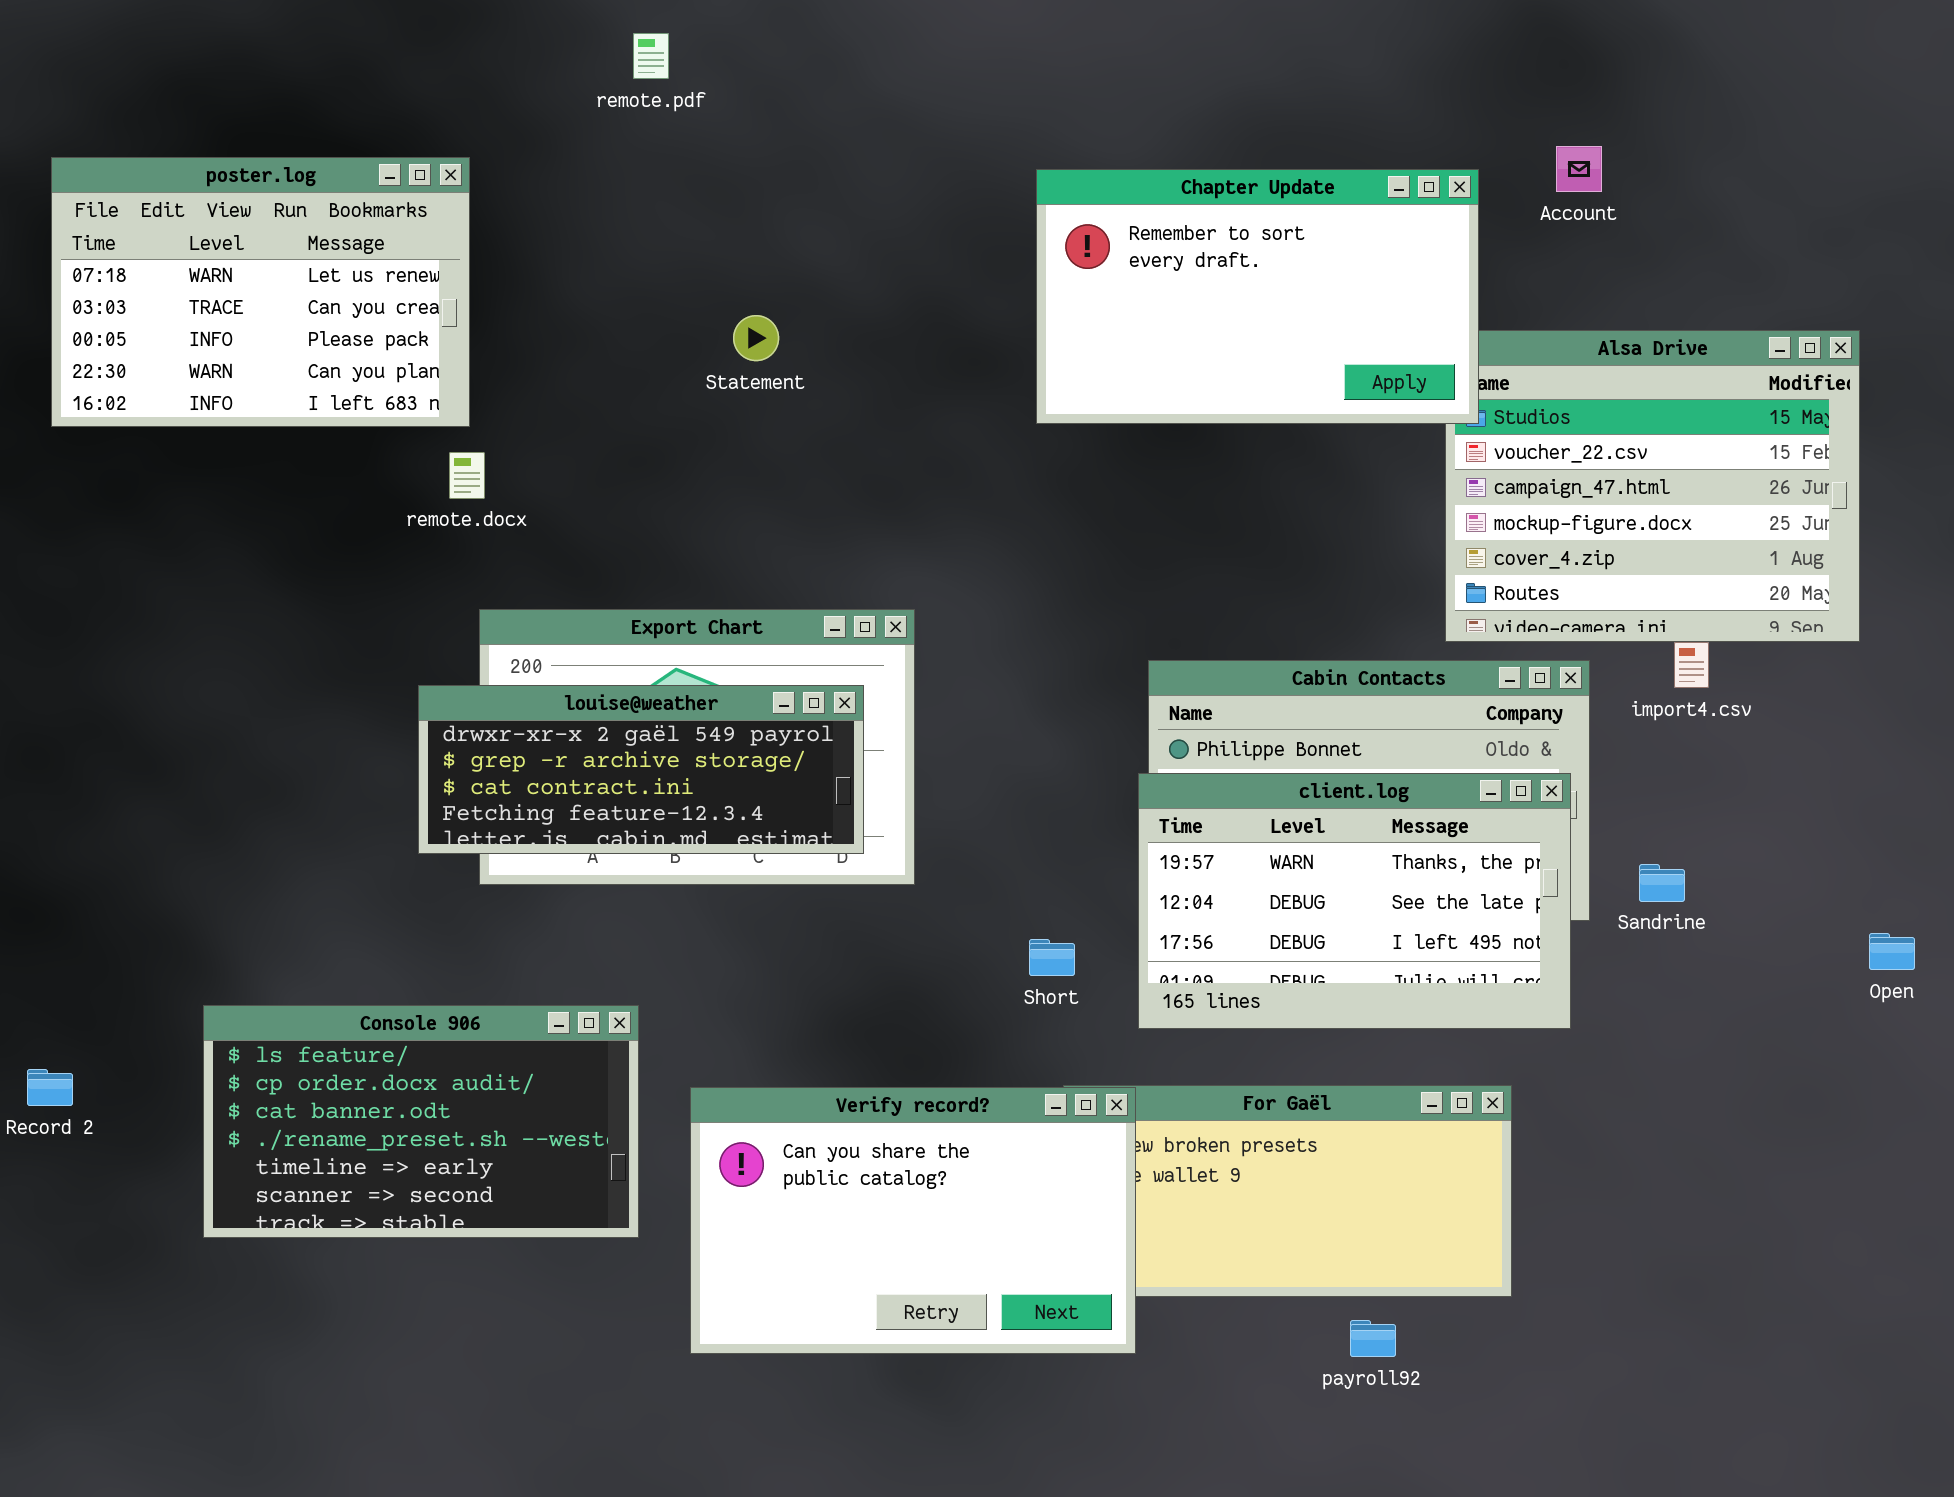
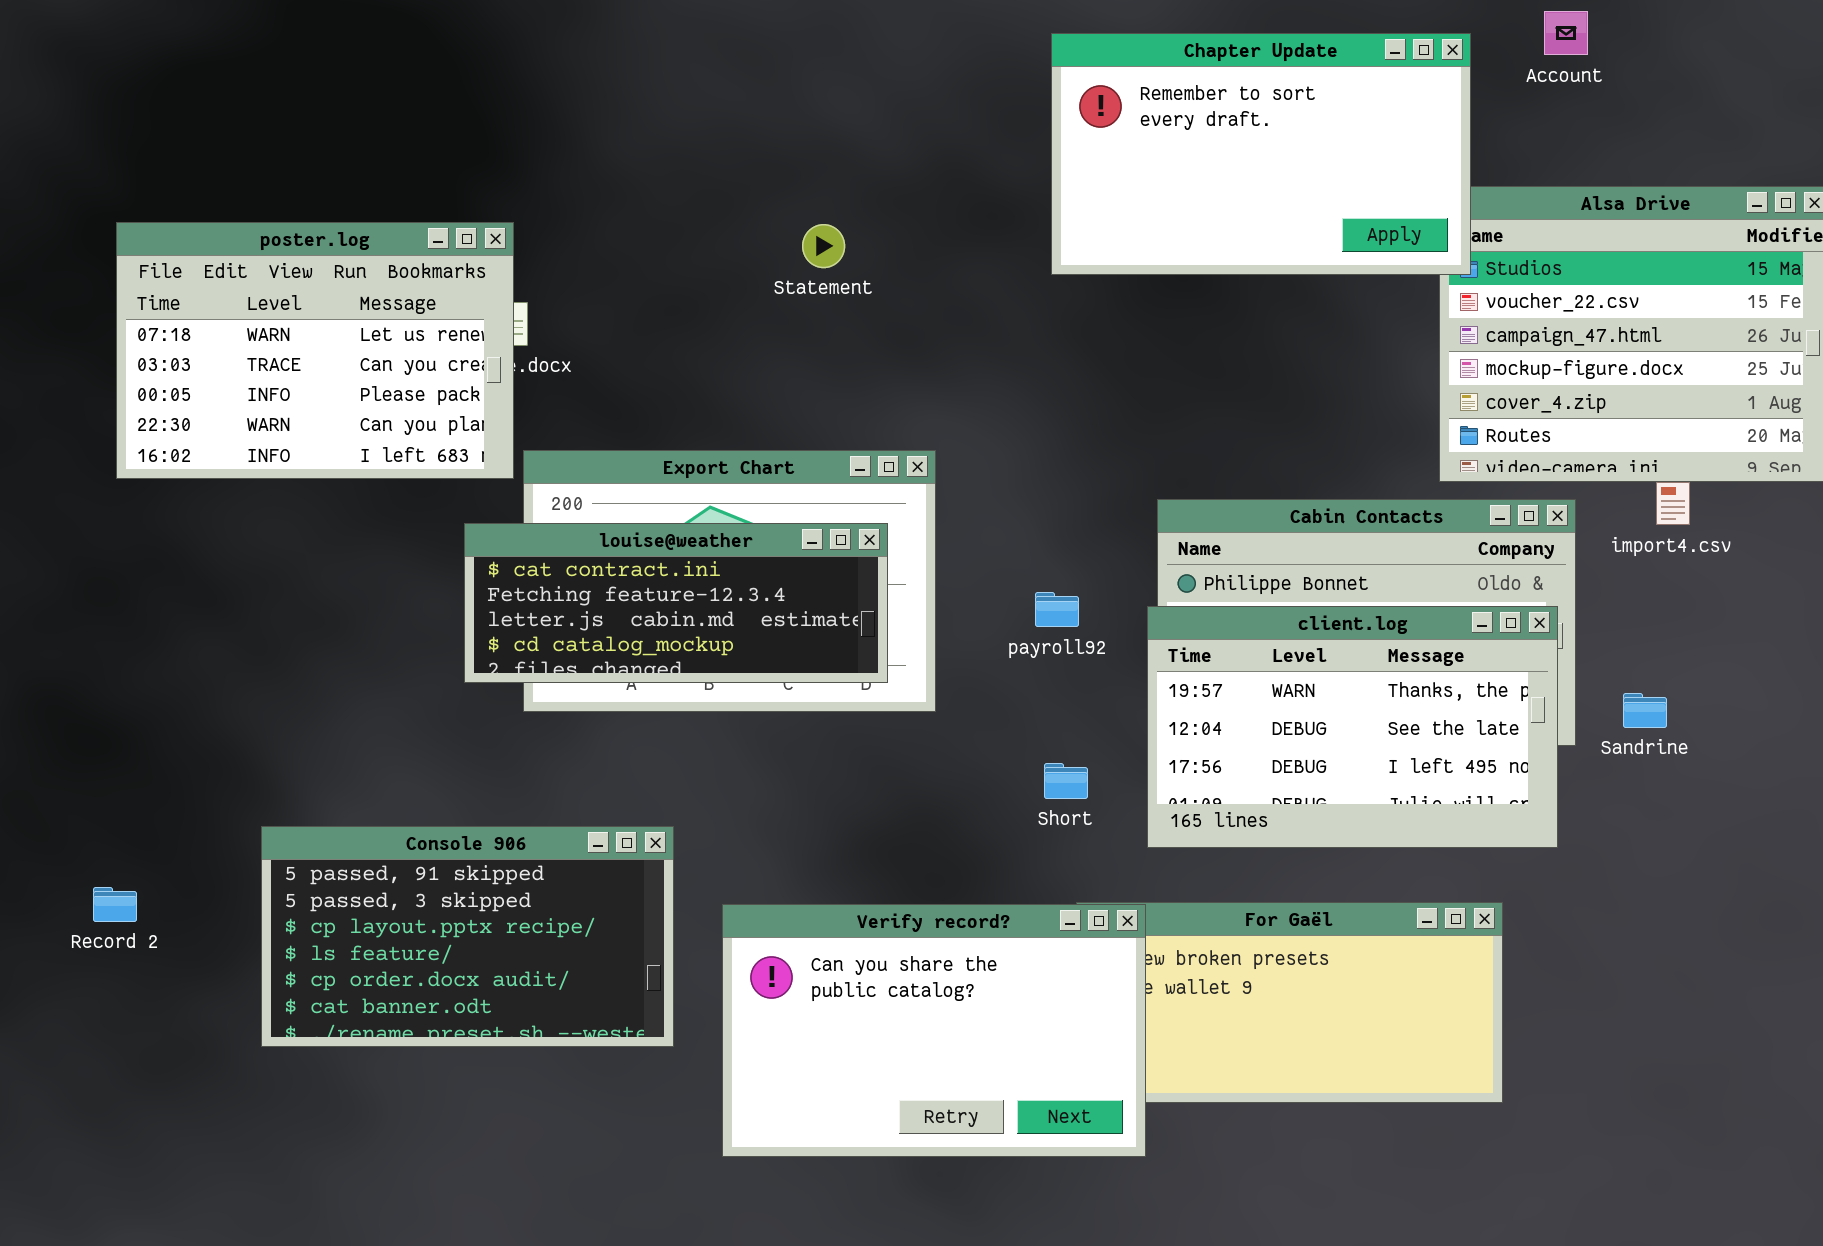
poster.log: [51,157,470,427] -> [116,222,514,479], moved
Statement: [733,315,779,361] -> [802,224,845,268], moved
louise@weather: [418,685,864,854] -> [464,523,888,683], scrolled down 2 rows
Console 906: [203,1005,639,1238] -> [261,826,674,1047], scrolled up 3 rows
payroll92: [1350,1320,1396,1357] -> [1035,592,1079,627], moved

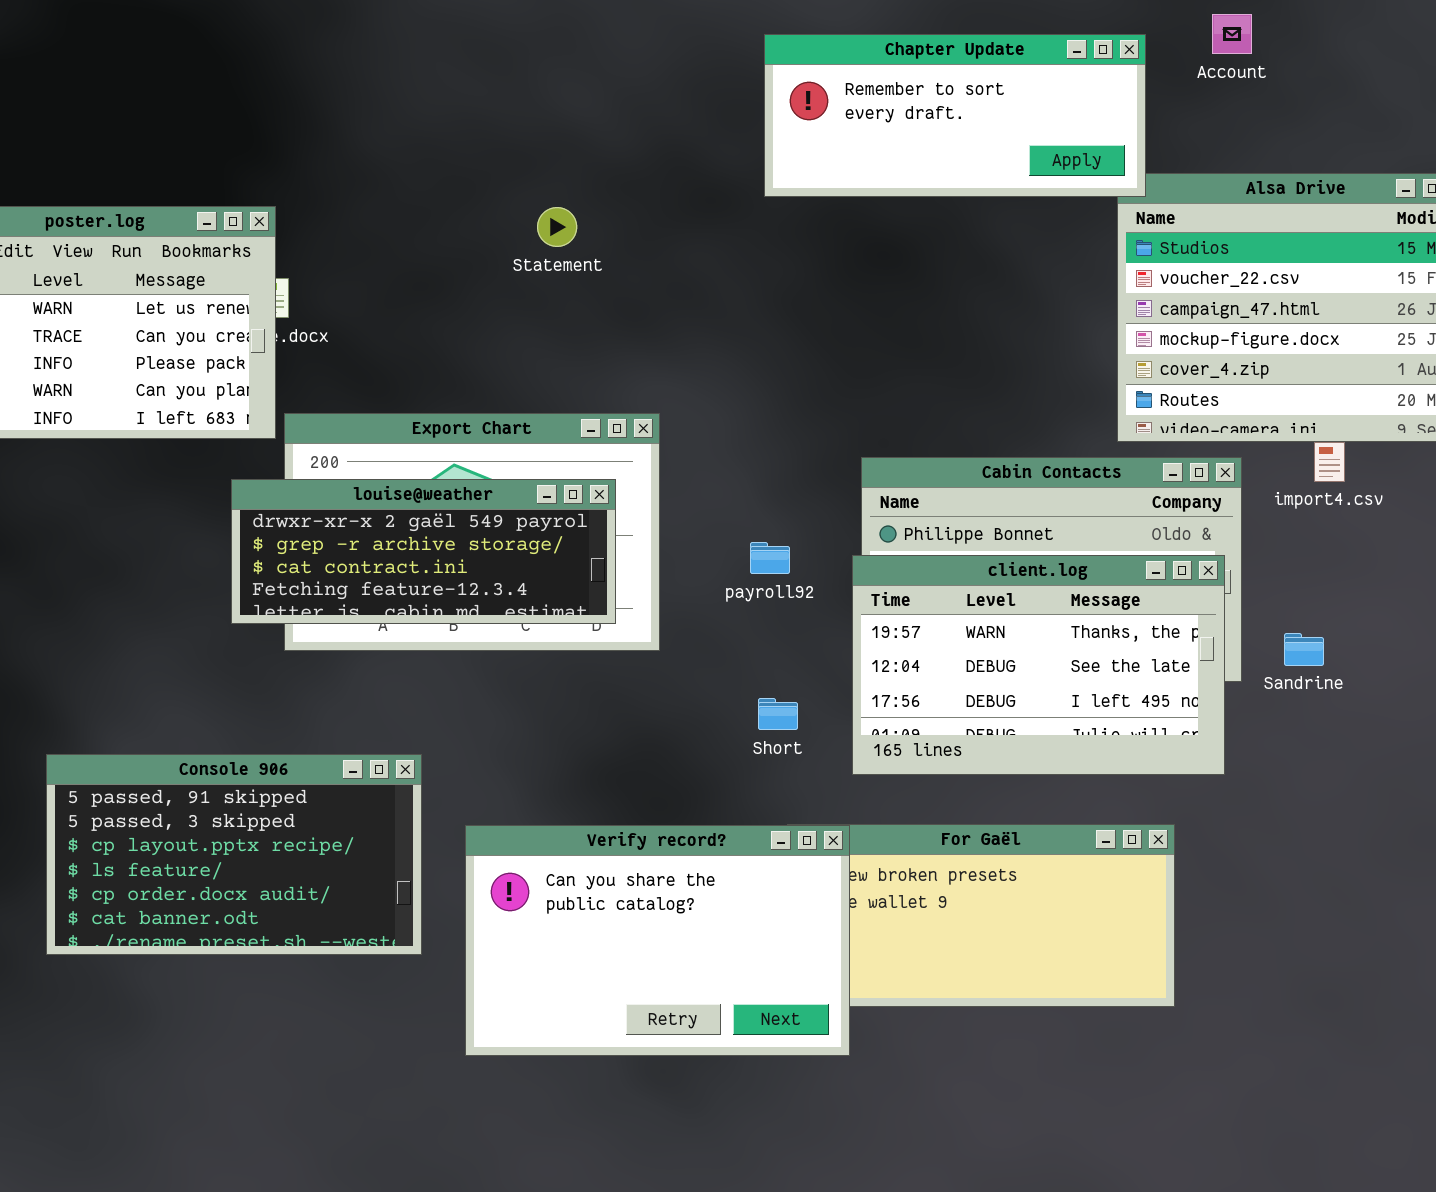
Chapter Update: [1051,33,1471,275] -> [764,34,1146,197], resized
louise@weather: [464,523,888,683] -> [231,479,616,624], scrolled up 2 rows

